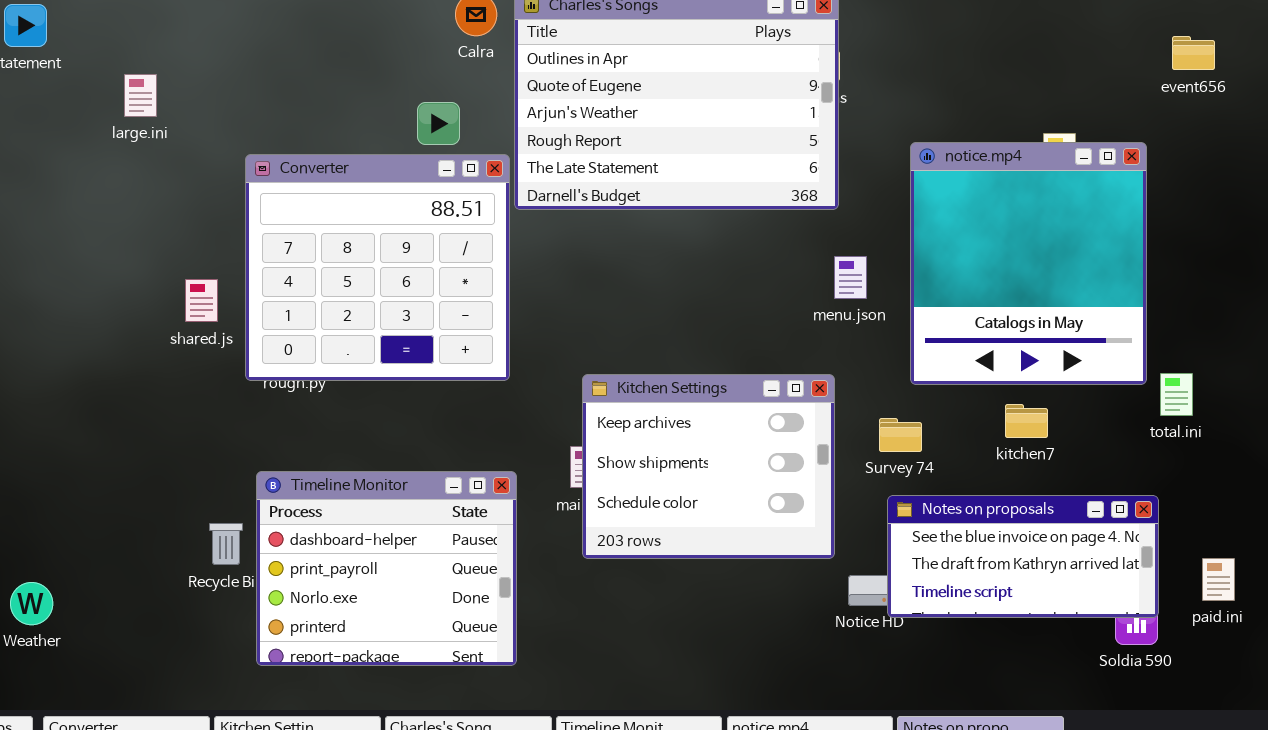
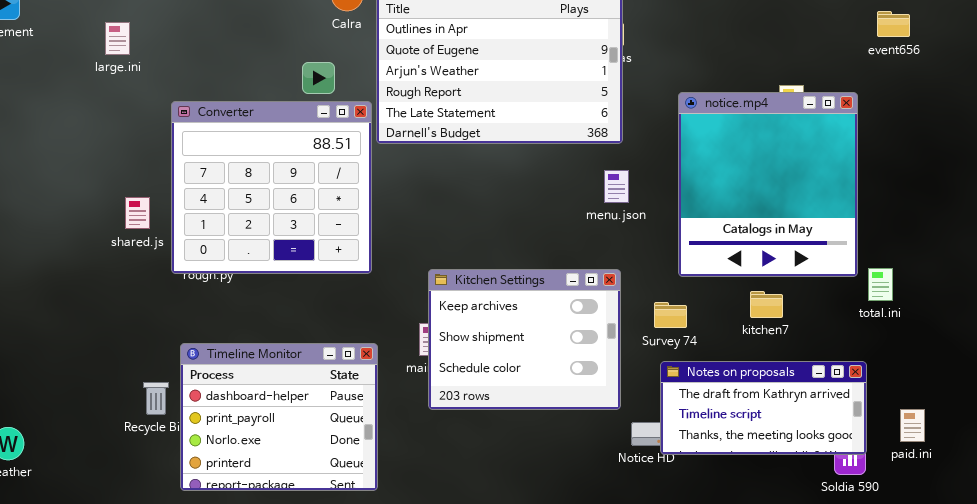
large.ini: [124,74,157,117] -> [105,22,130,55], moved
menu.json: [834,256,867,299] -> [604,170,629,203], moved
Notes on proposals: [887,495,1159,618] -> [660,361,867,455], scrolled down 1 row

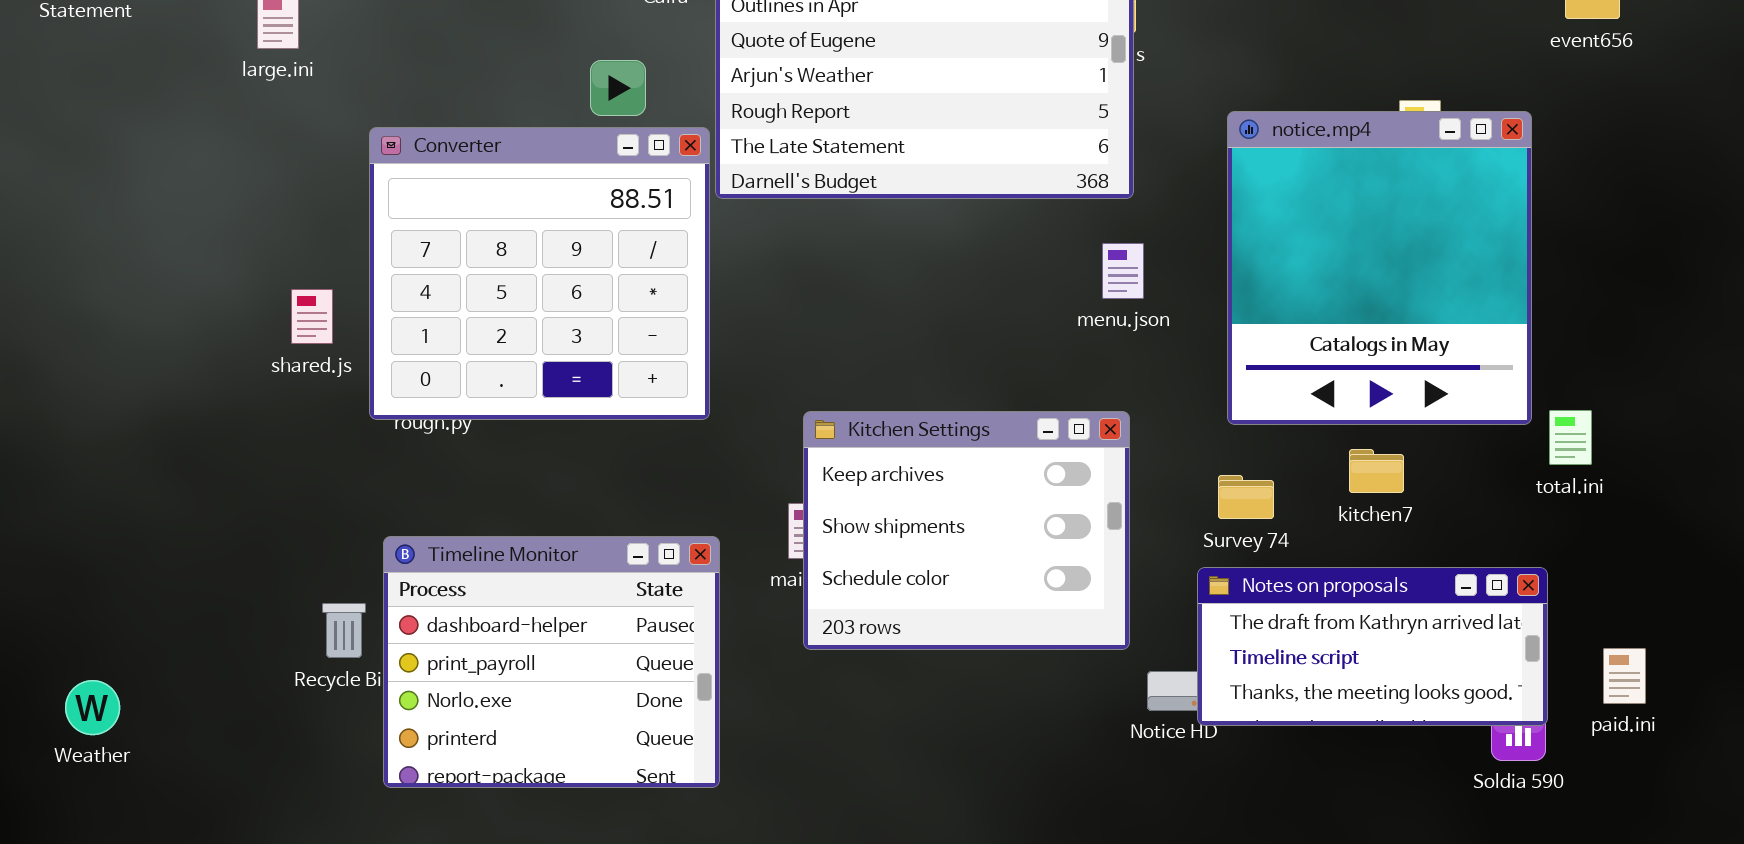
Survey 74: [654,302,687,328] -> [1218,475,1274,519], moved

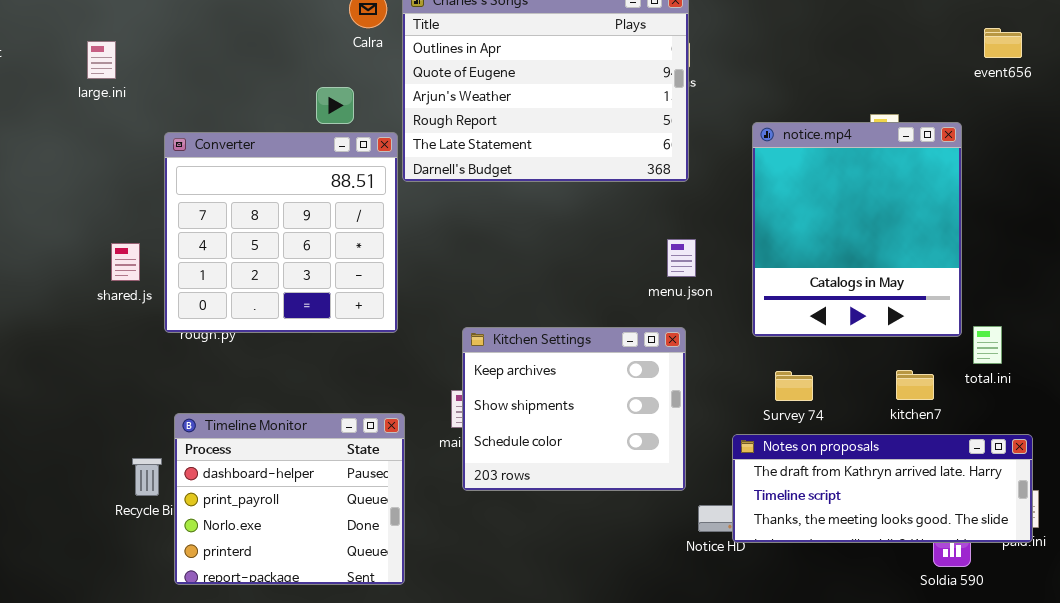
menu.json: [1102,243,1144,299] -> [667,239,696,277], moved
kitchen7: [1349,449,1404,493] -> [896,370,934,400], moved
Survey 74: [1218,475,1274,519] -> [775,371,813,401], moved
Notes on proposals: [1197,567,1548,726] -> [732,434,1033,543], resized

